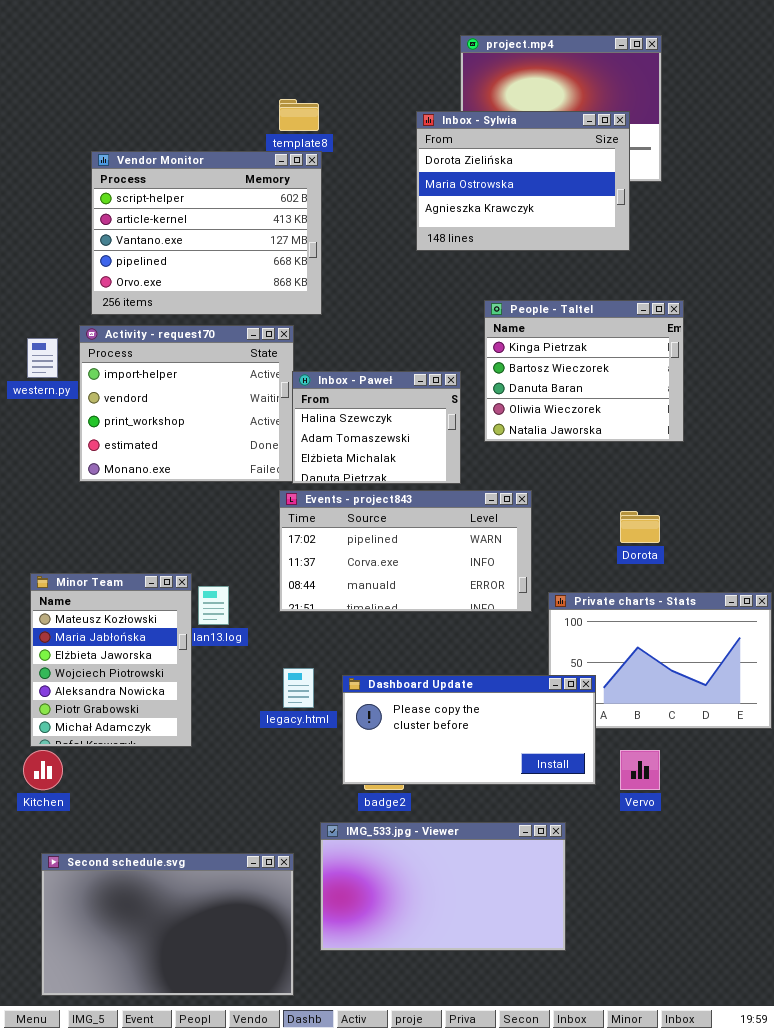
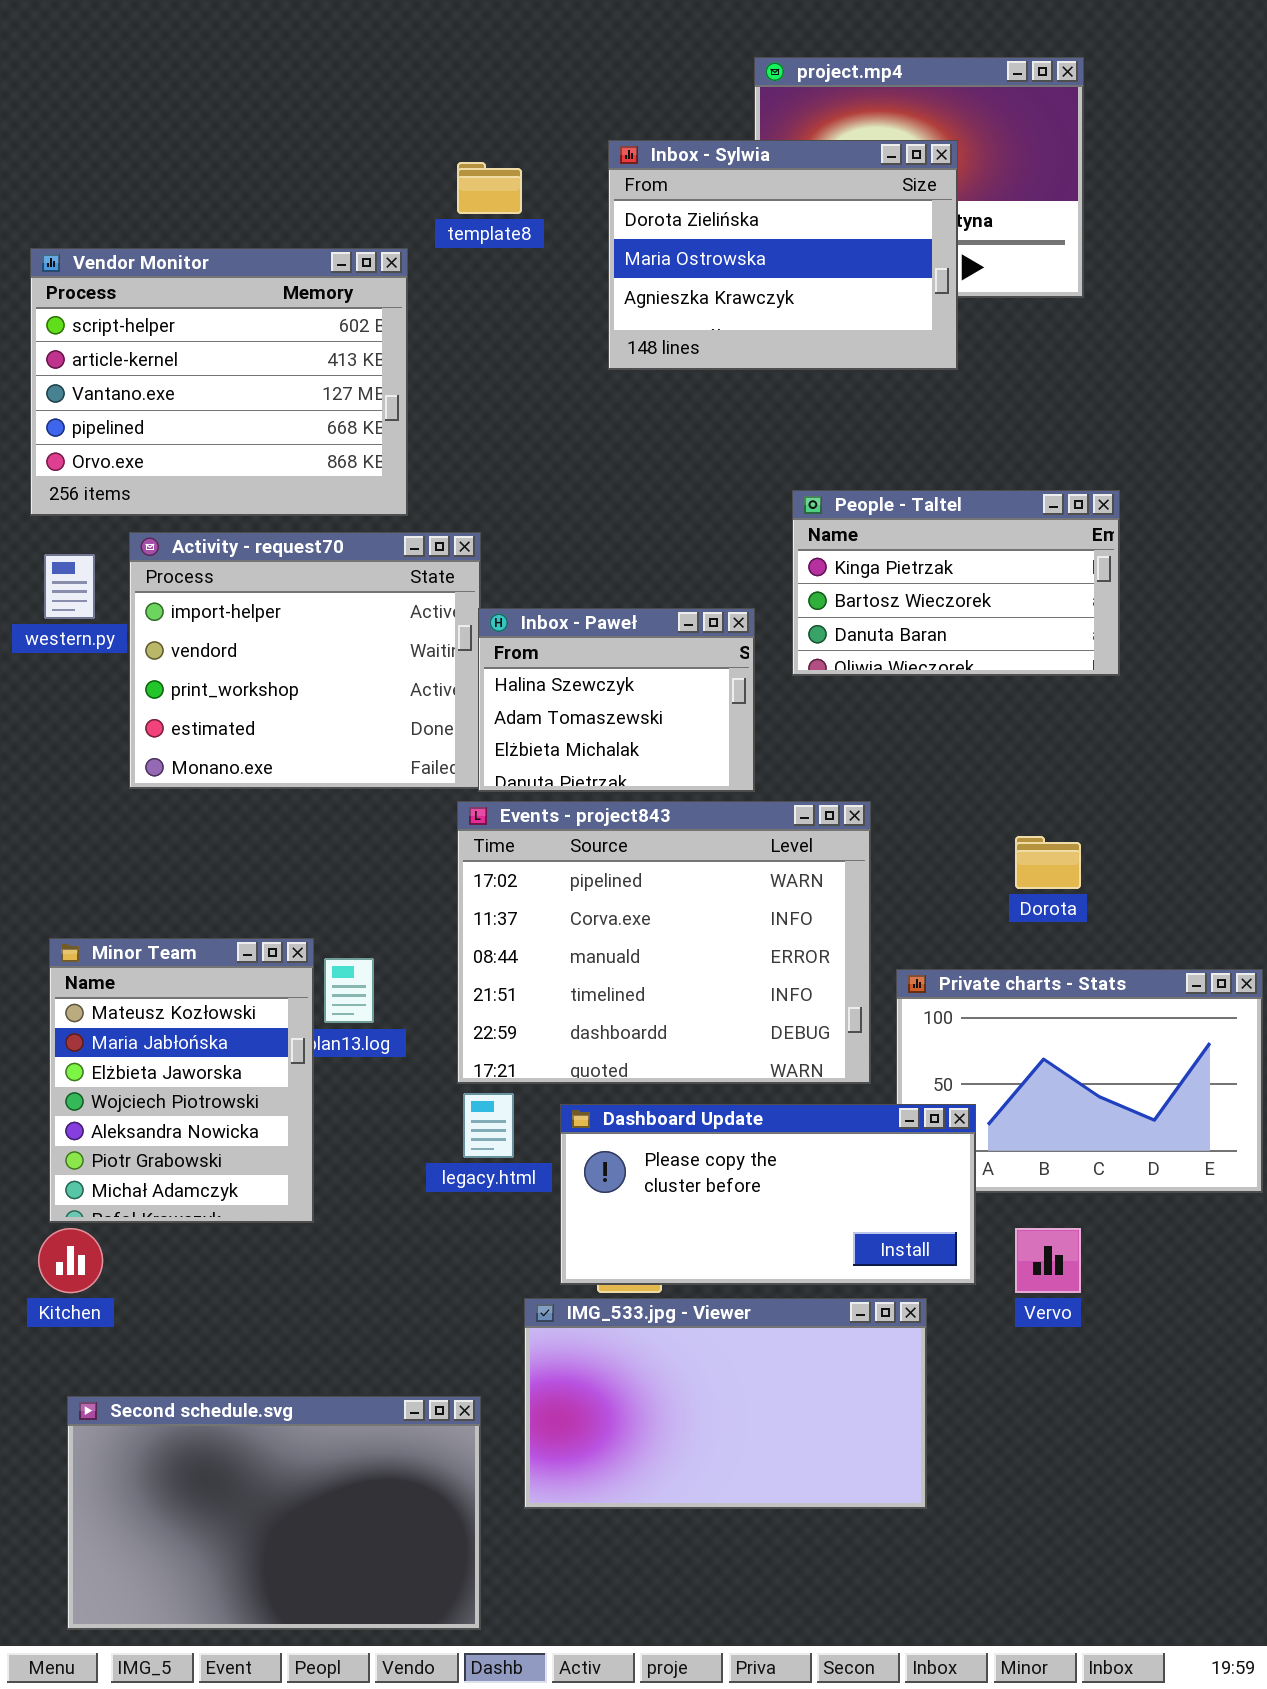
Inbox - Sylwia: [416,111,630,251] -> [608,140,958,370], moved
Vendor Monitor: [91,151,322,315] -> [30,248,408,516], moved
People - Taltel: [484,300,684,442] -> [792,490,1120,676], resized
Events - project843: [279,490,532,612] -> [457,801,871,1084], resized
IMG_533.jpg - Viewer: [320,822,566,951] -> [524,1298,927,1509], moved

